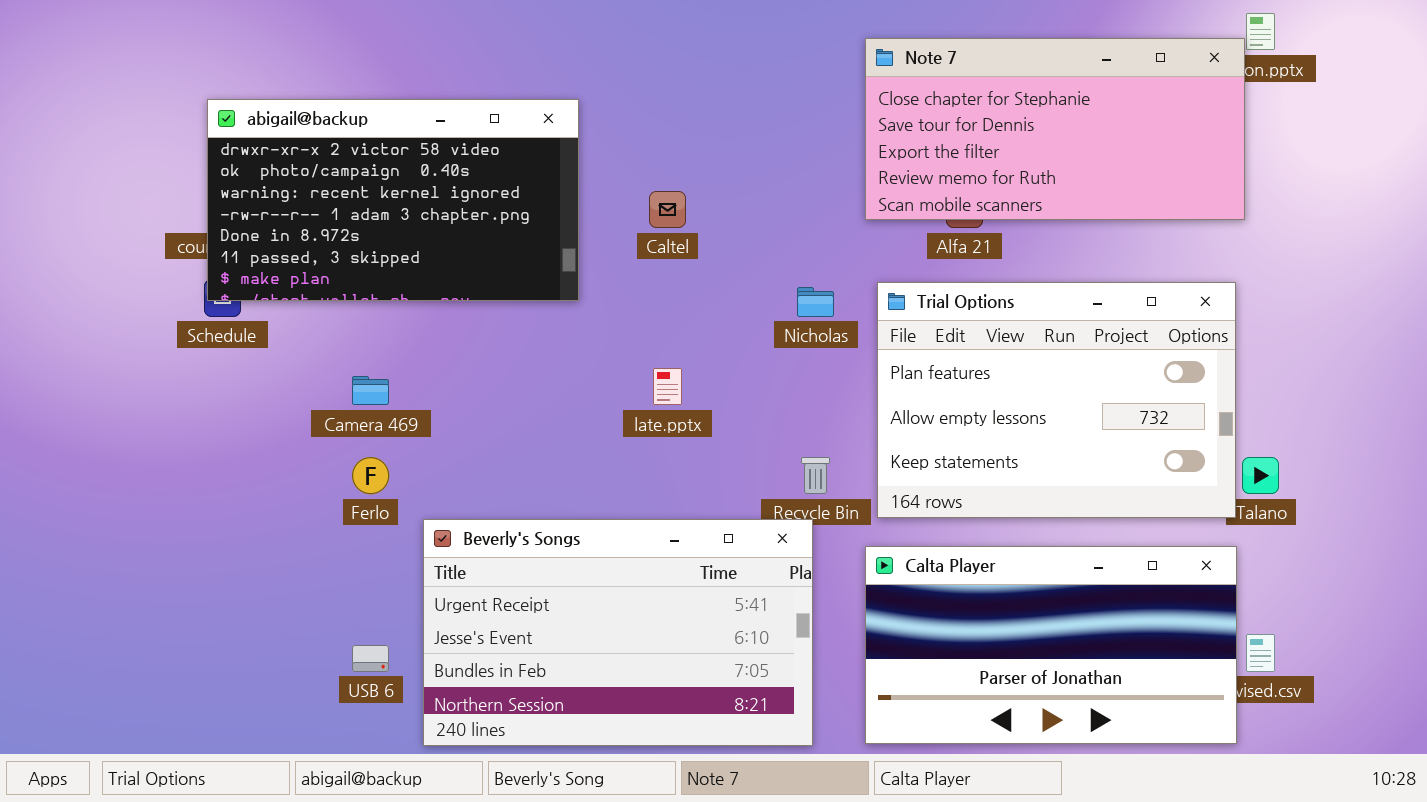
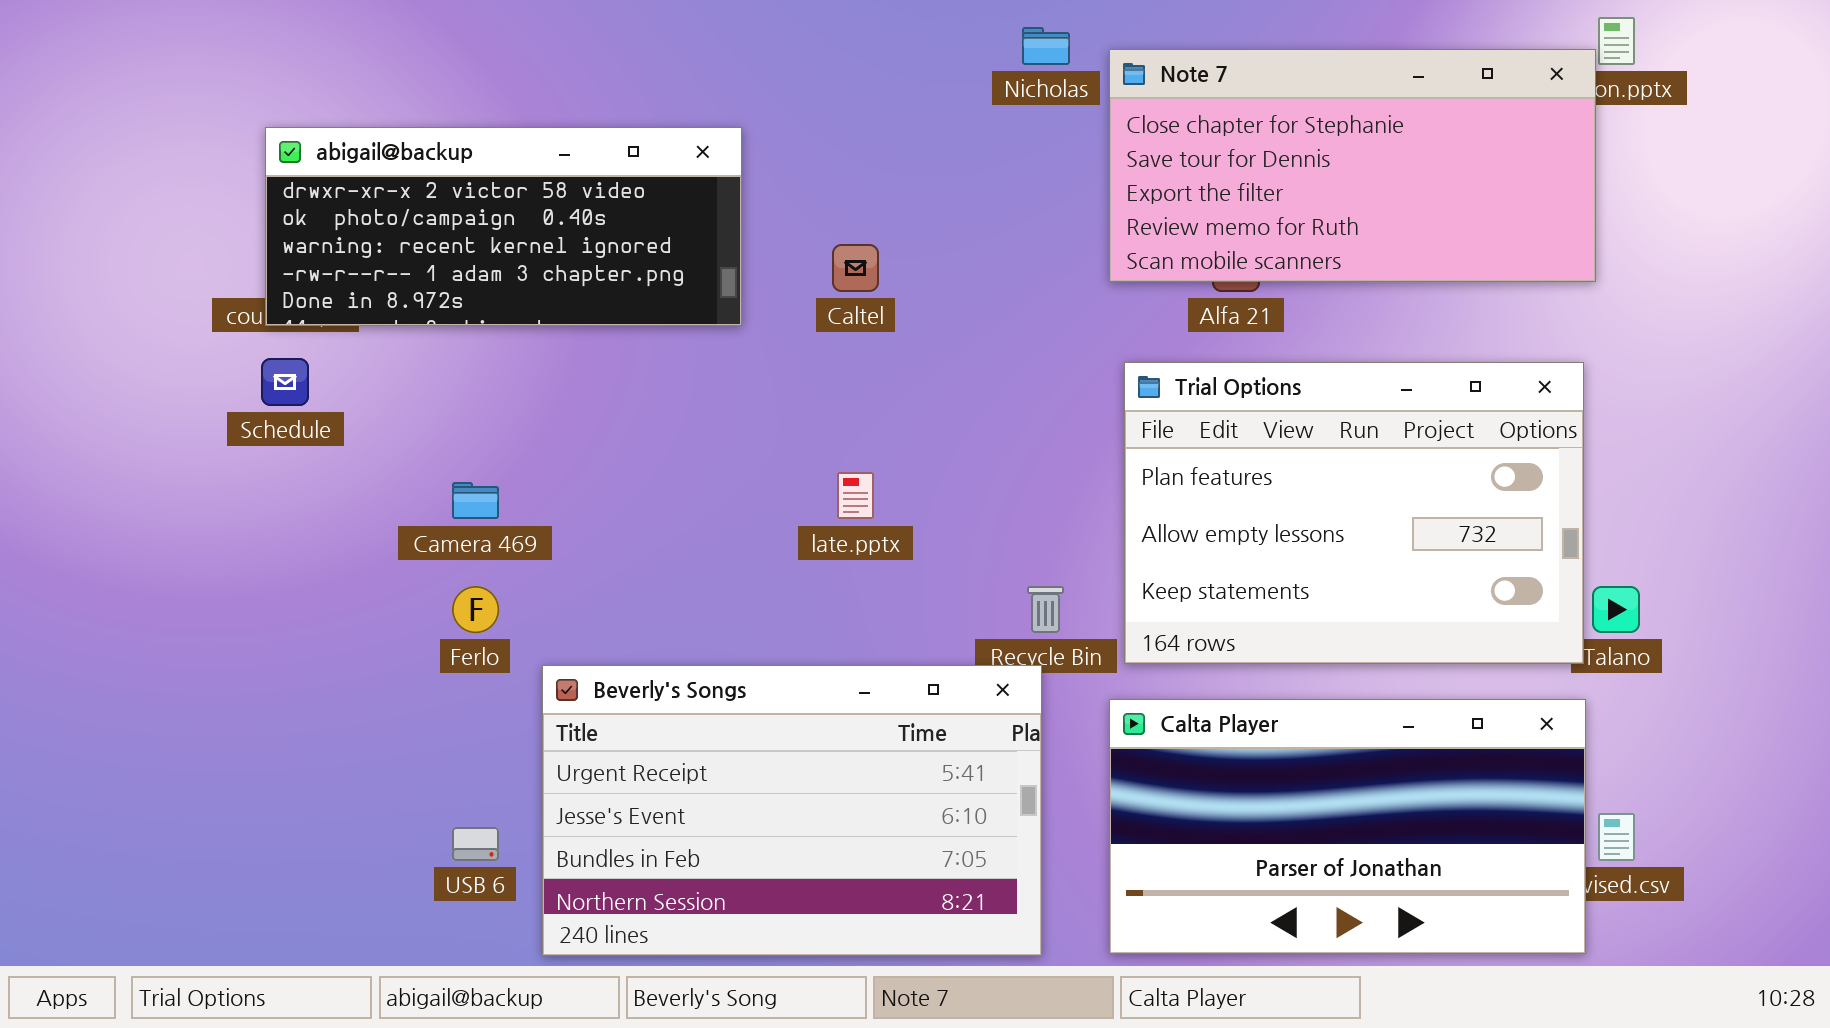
abigail@backup: [207,99,579,301] -> [265,127,742,326], resized
Nicholas: [797,287,834,317] -> [1022,27,1070,65], moved

